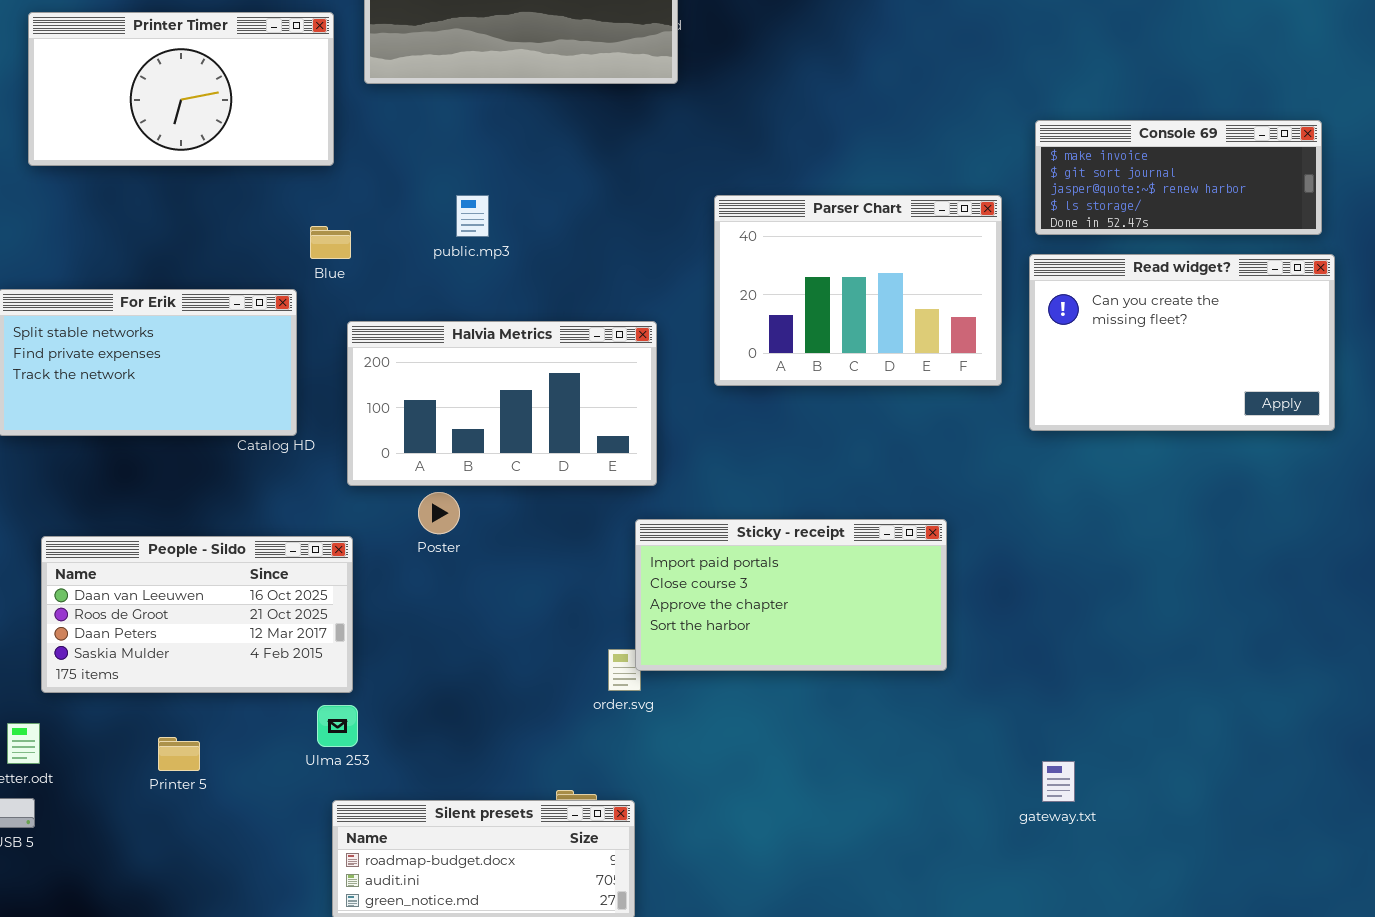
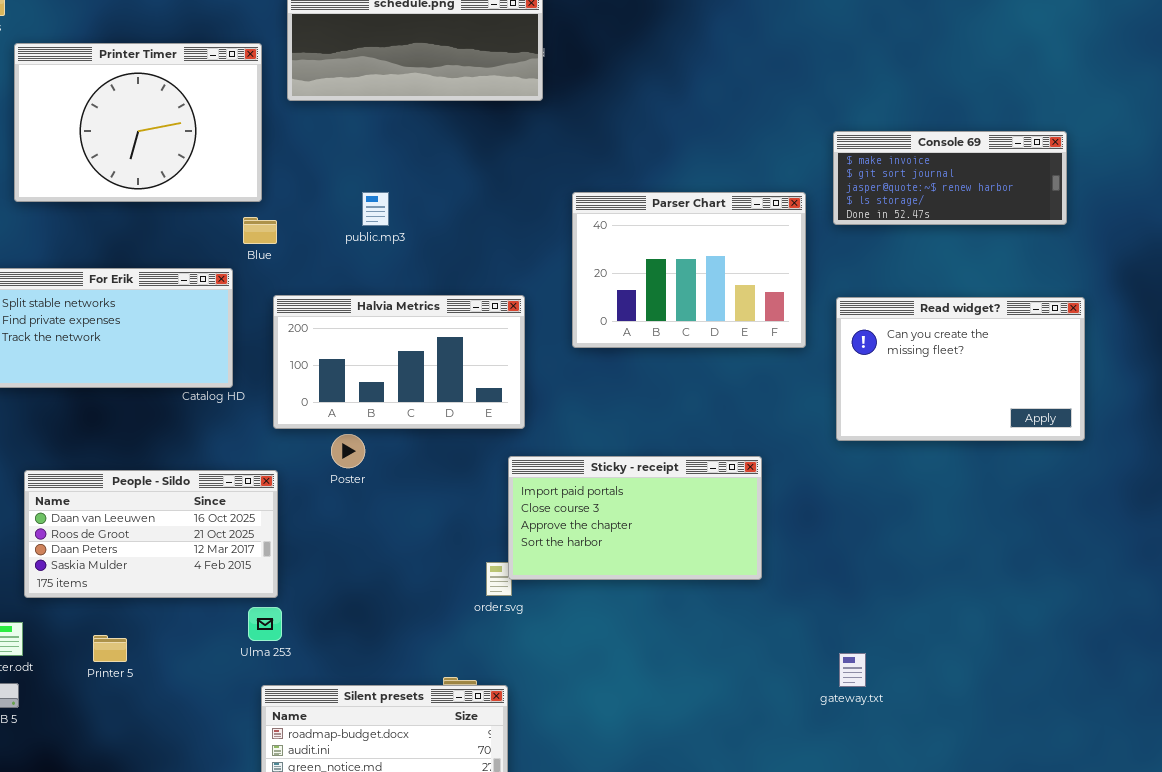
Printer Timer: [28,12,334,166] -> [14,43,262,202], resized
Read widget?: [1029,254,1335,431] -> [836,297,1085,441], moved
Printer 5: [158,737,200,771] -> [93,635,127,662], moved

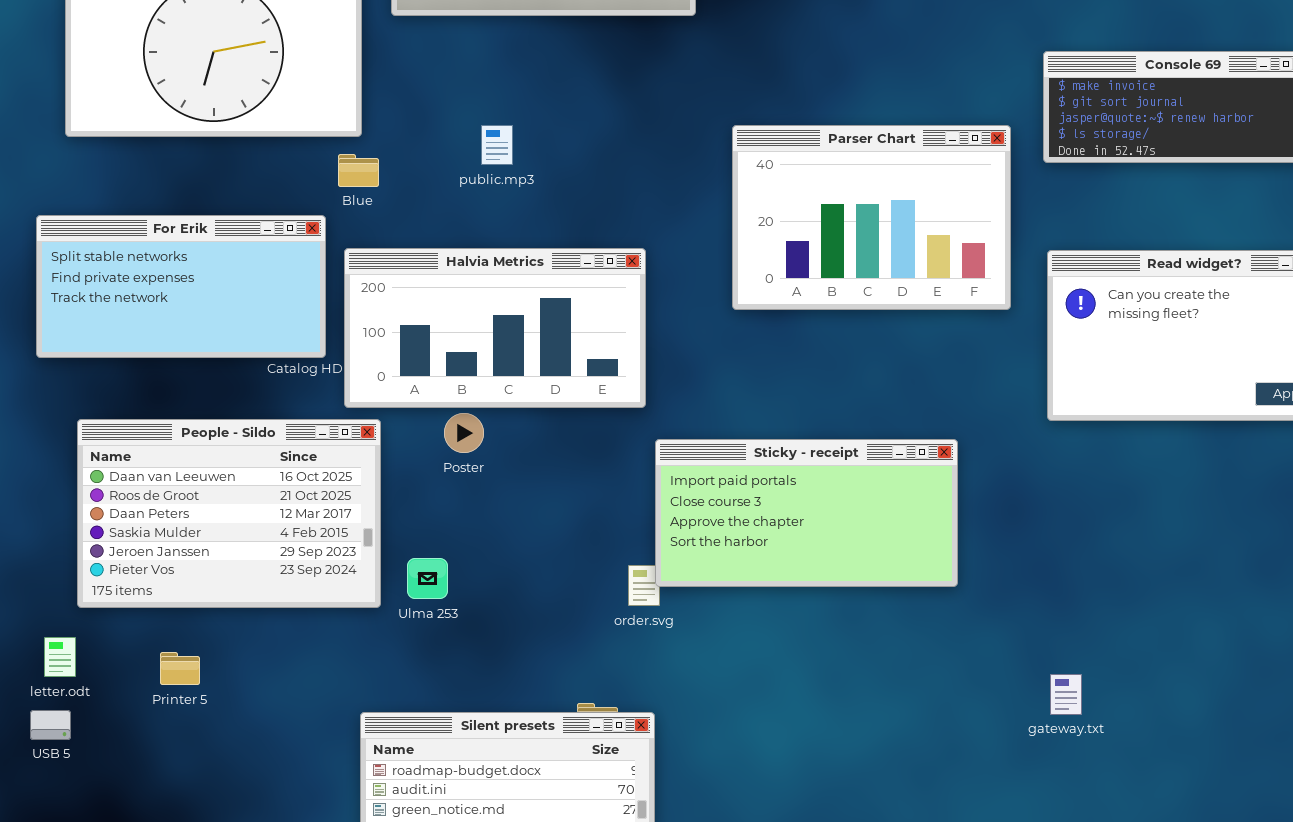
Halvia Metrics: [273,295,525,429] -> [344,248,646,408], moved
People - Sildo: [24,470,278,598] -> [77,419,381,608], resized
Ulma 253: [248,607,282,641] -> [407,558,448,599], moved

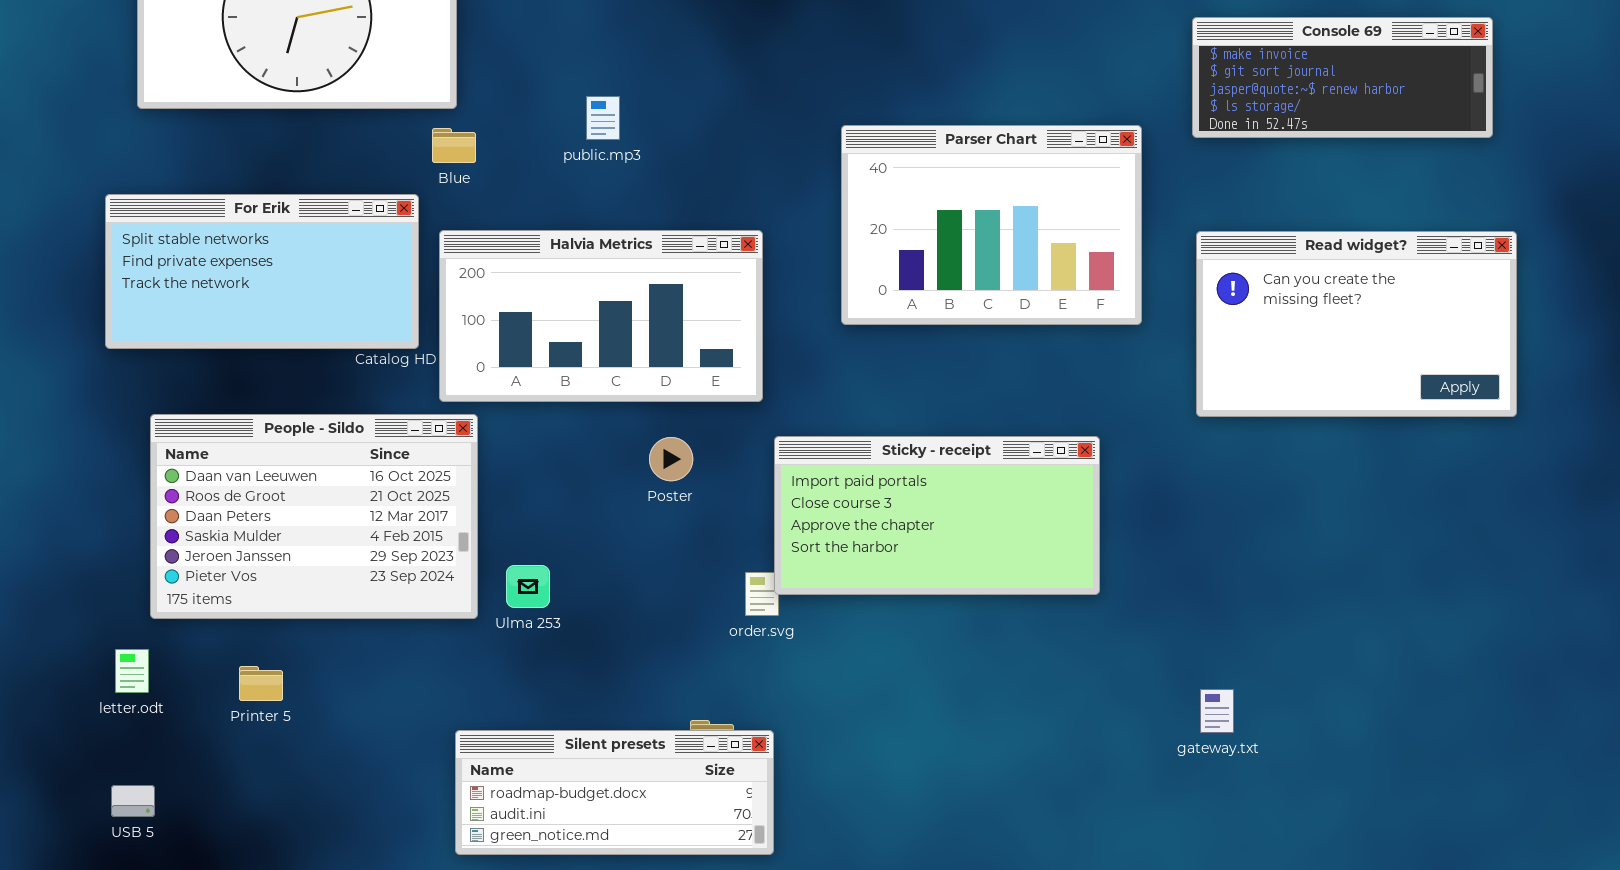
Parser Chart: [732,125,1011,310] -> [841,125,1142,325], moved
Poster: [444,413,484,453] -> [649,437,693,481], moved
USB 5: [30,710,71,740] -> [111,785,155,817], moved

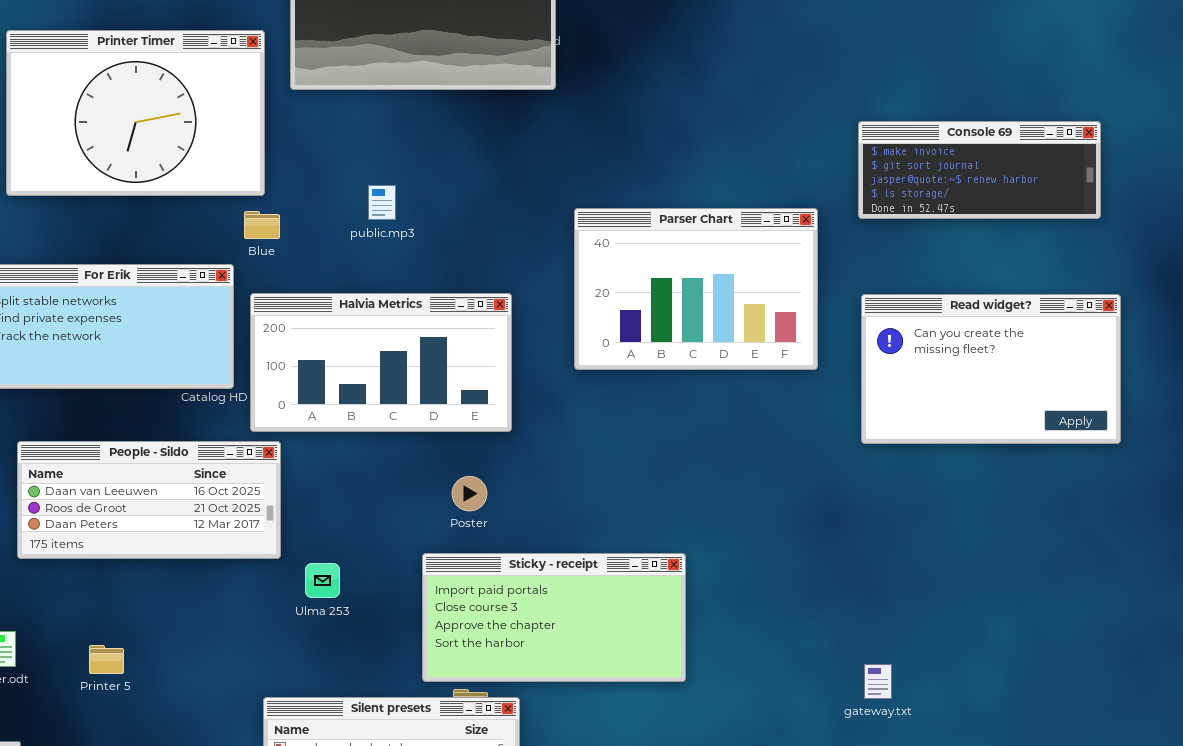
People - Sildo: [150,414,478,619] -> [17,441,281,559], resized
Sticky - receipt: [774,436,1100,595] -> [422,553,686,682], moved
Poster: [649,437,693,481] -> [452,476,487,511], moved

